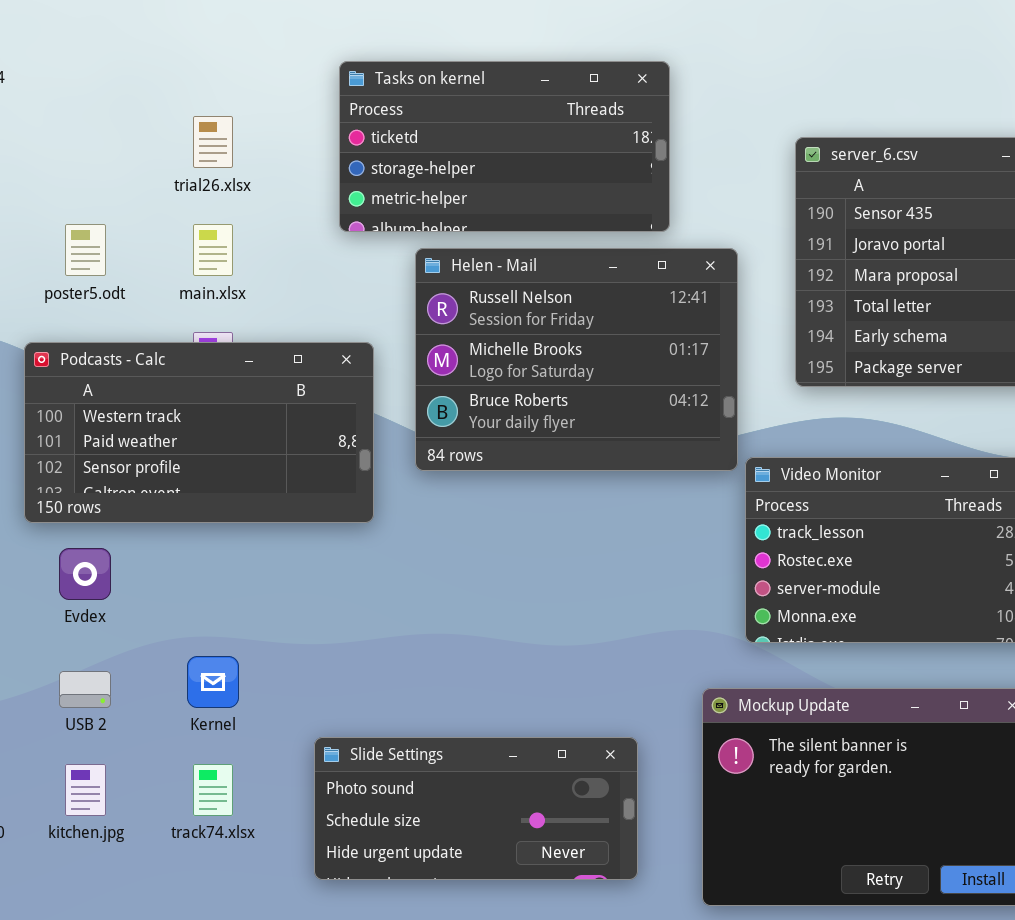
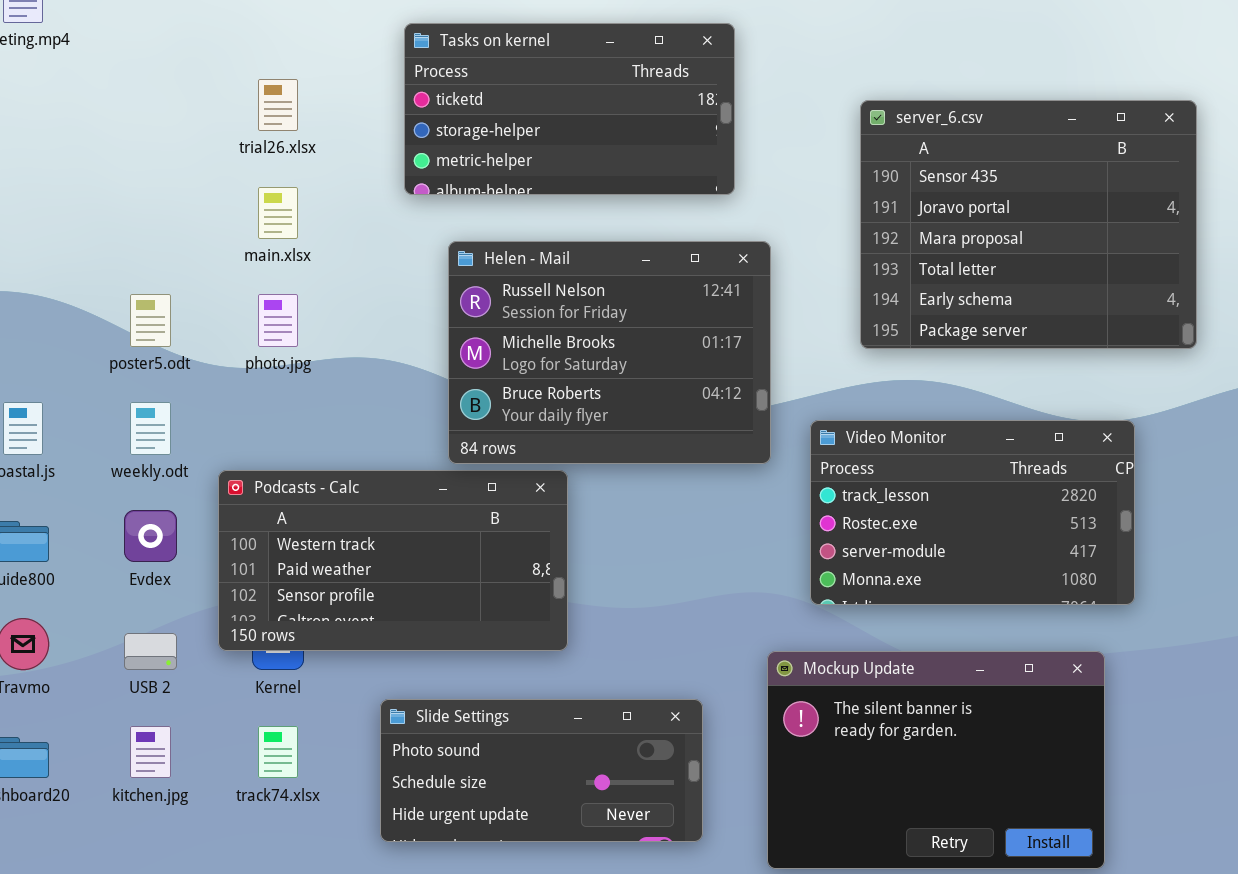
poster5.odt: [65,224,106,276] -> [130,294,171,347], moved
Helen - Mail: [415,248,738,471] -> [448,241,771,464], moved
Podcasts - Calc: [24,342,374,523] -> [218,470,568,651], moved

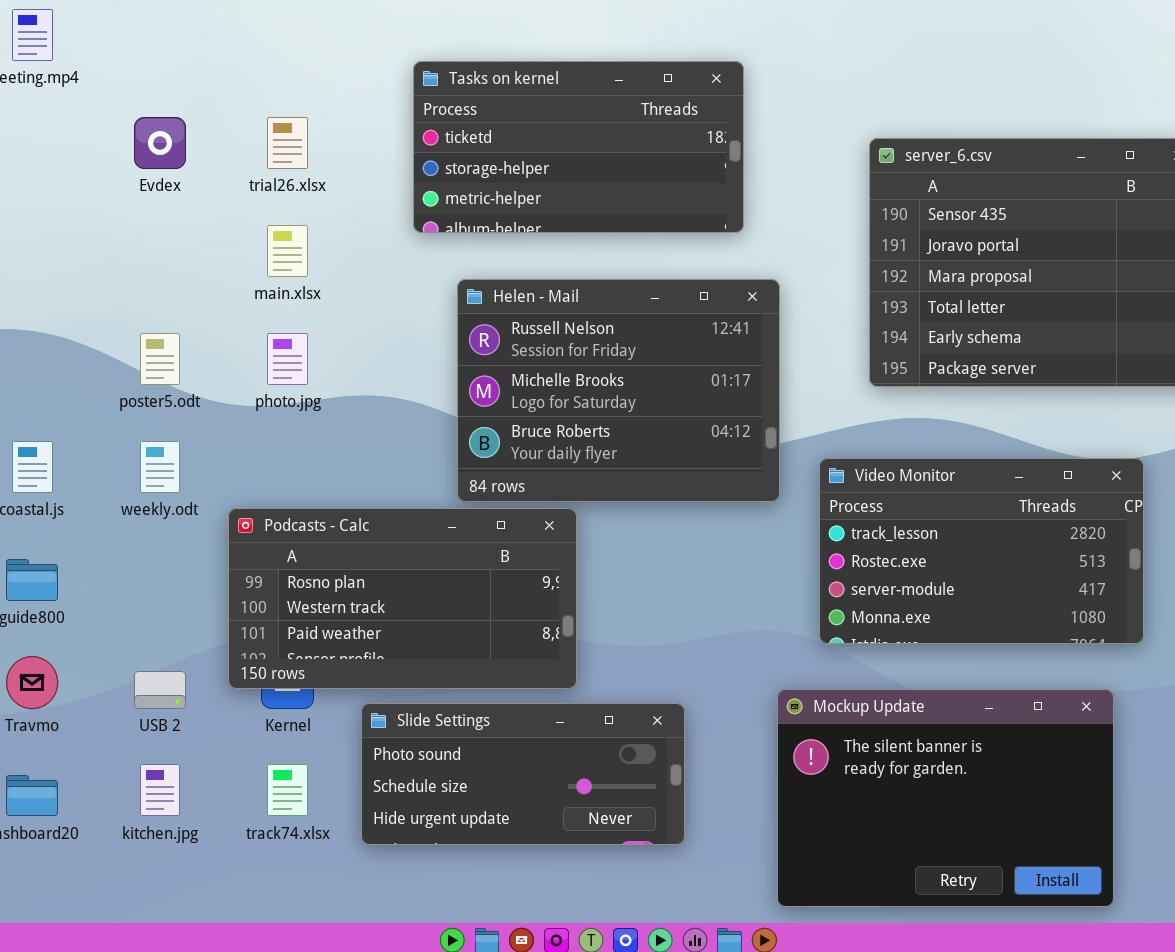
Podcasts - Calc: [218,470,568,651] -> [228,508,577,689], scrolled up 1 row
Evdex: [124,510,177,562] -> [134,117,186,169], moved
Slide Settings: [380,699,703,842] -> [361,703,685,845], moved

